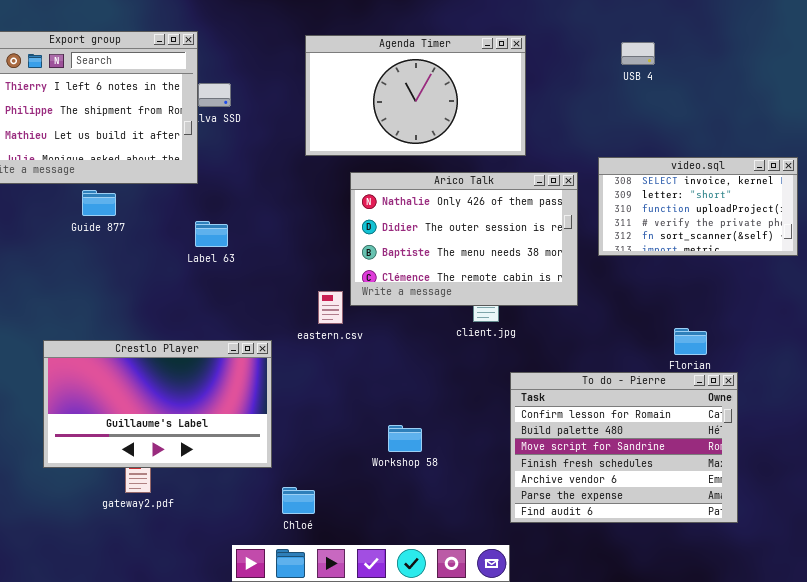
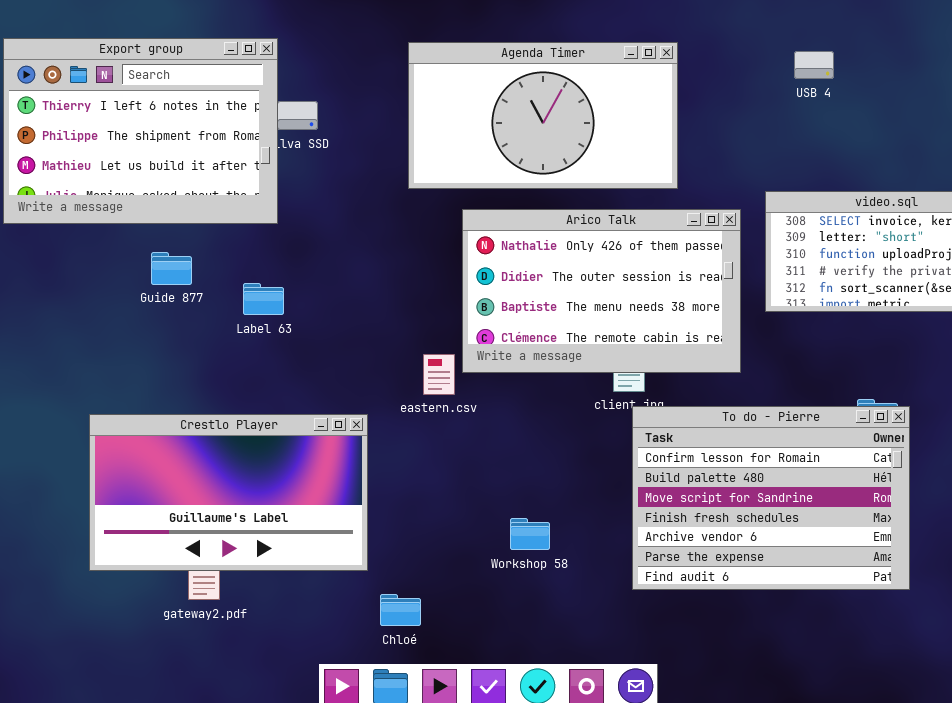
Guide 877: [82,190,116,216] -> [151,252,192,285], moved
Label 63: [195,221,228,247] -> [243,283,284,315], moved
To do - Pierre: [510,372,738,523] -> [632,406,910,590], moved

